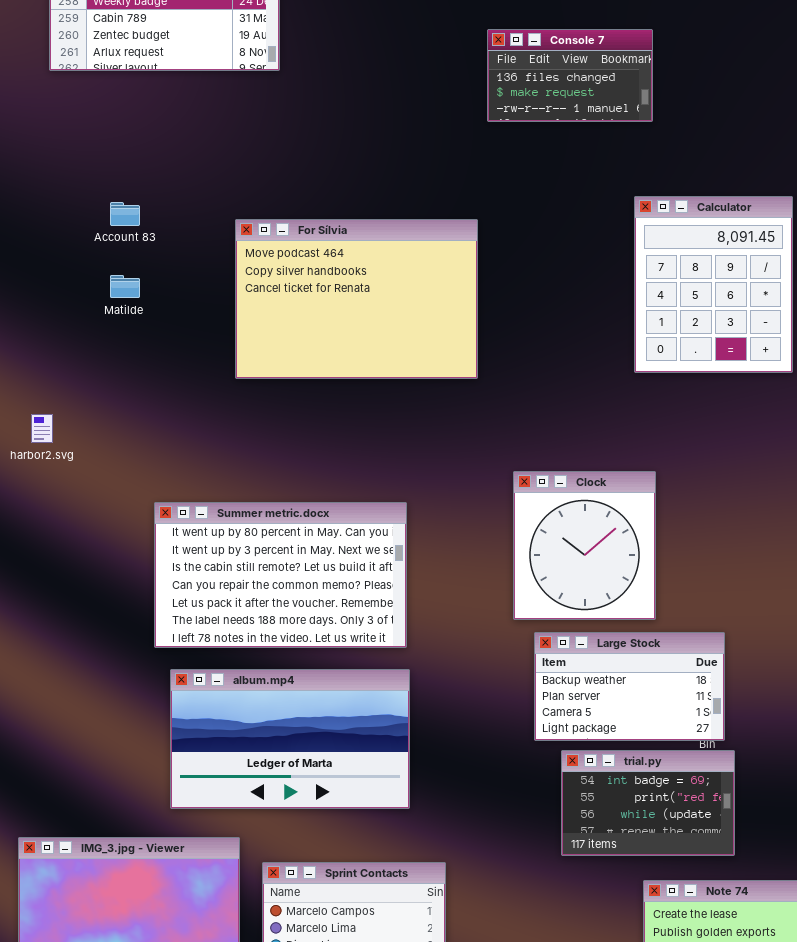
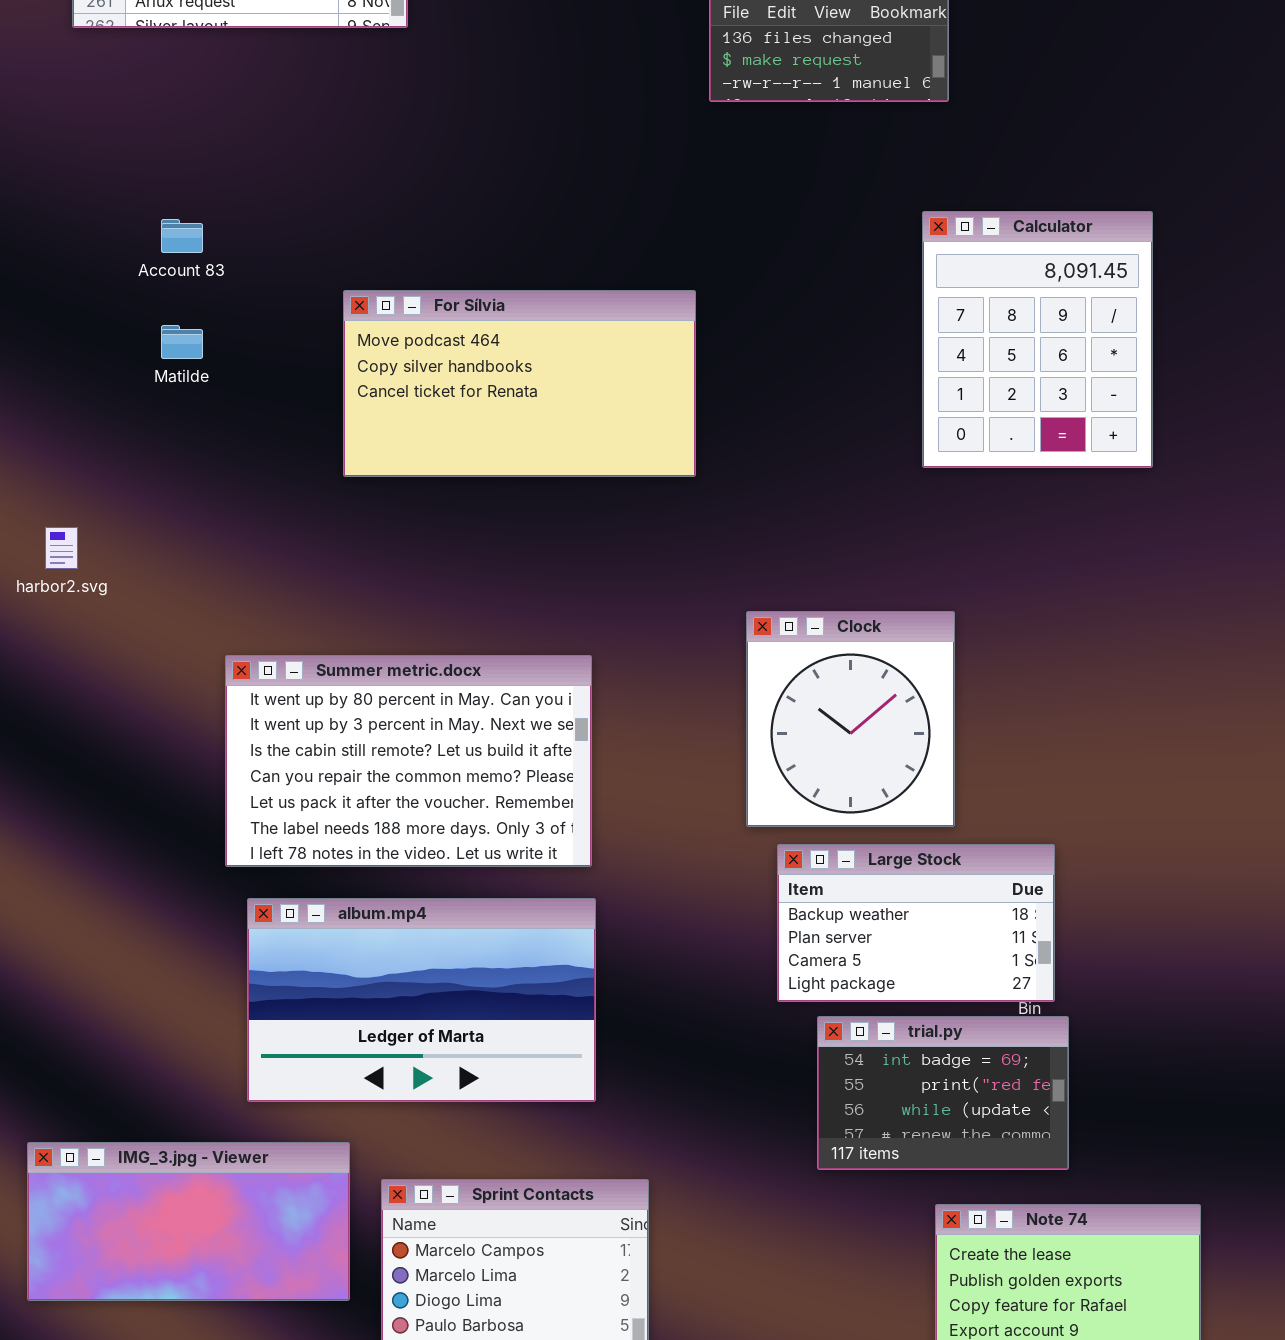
For Sílvia: [235,219,478,379] -> [343,290,696,477], resized

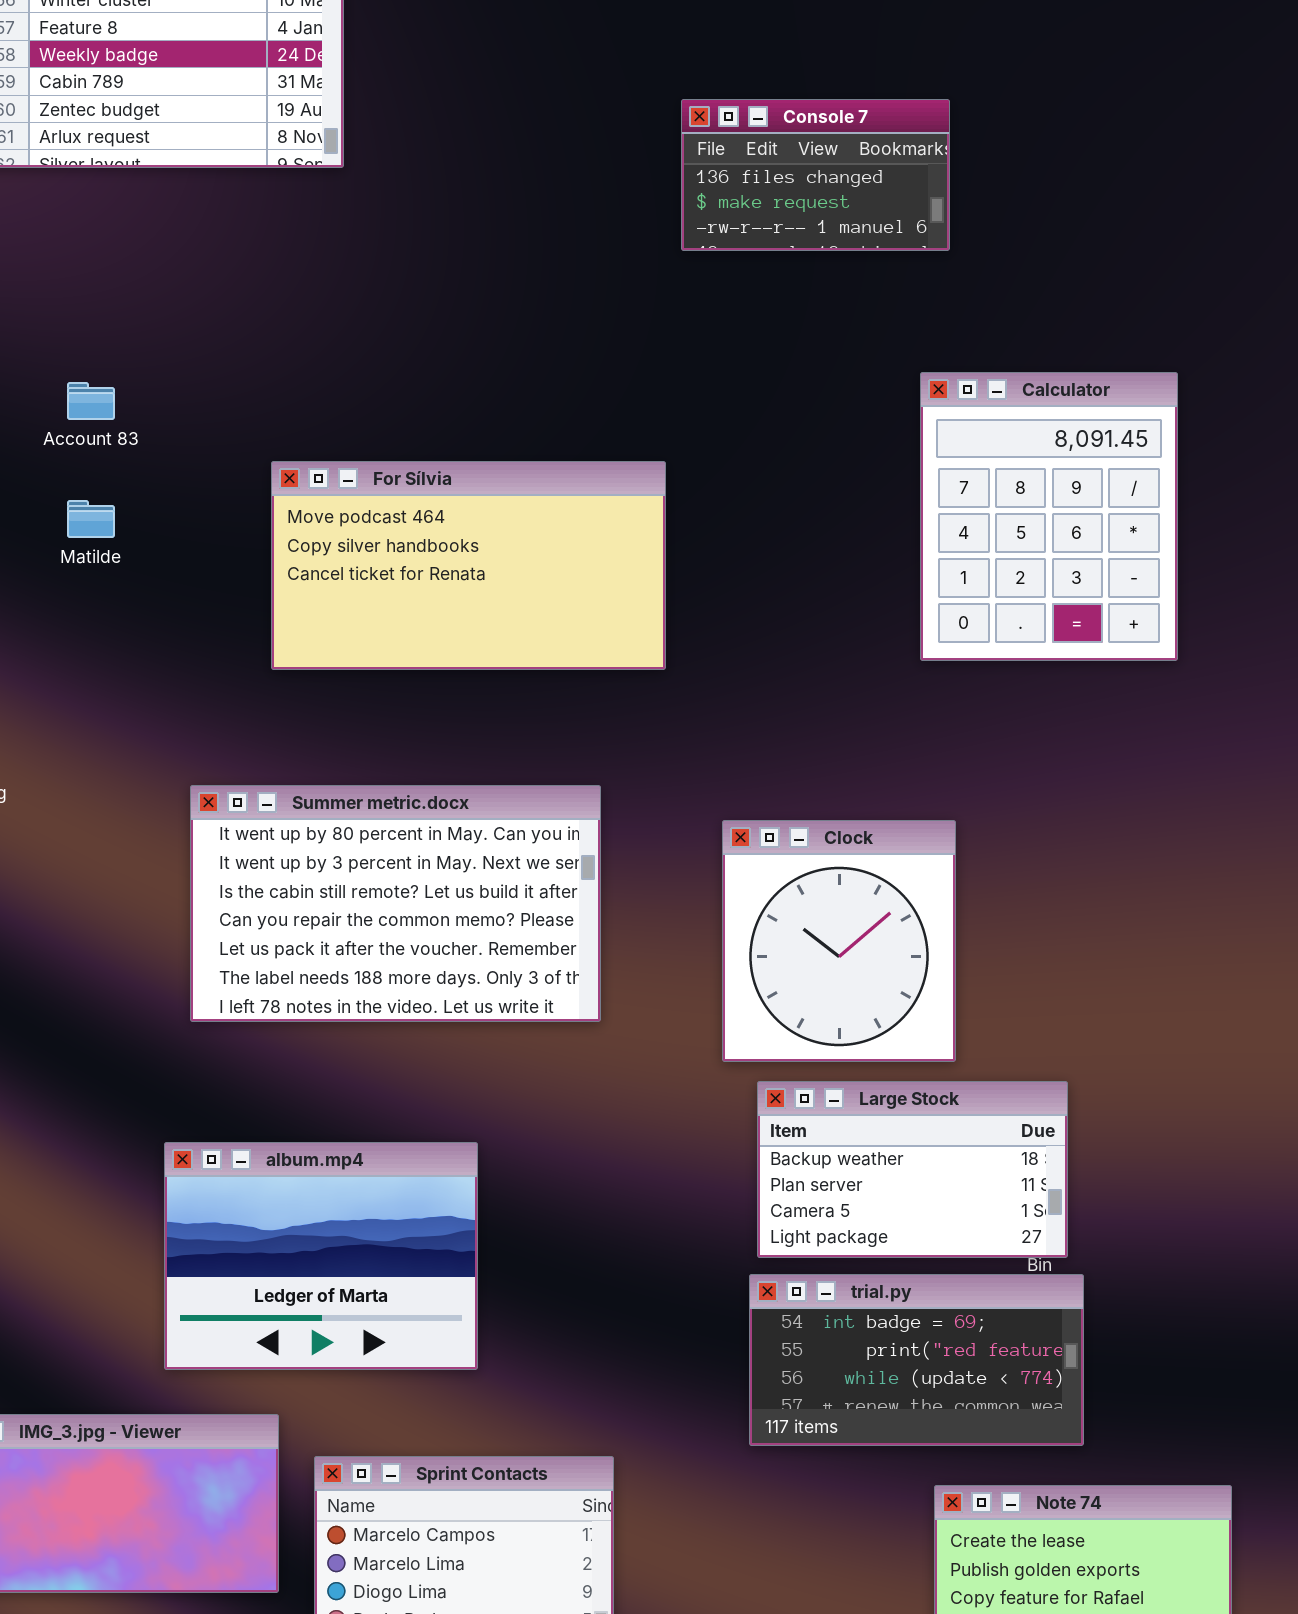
Summer metric.docx: [225,655,592,867] -> [190,785,601,1022], moved
album.mp4: [247,898,596,1102] -> [164,1142,478,1370], resized
trial.py: [817,1016,1069,1170] -> [749,1274,1084,1446], resized

